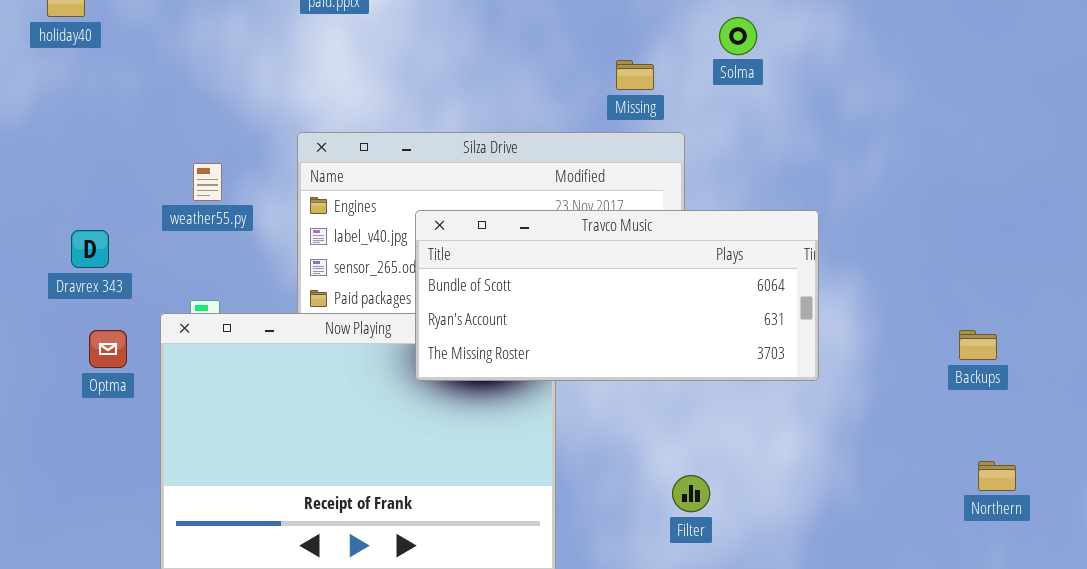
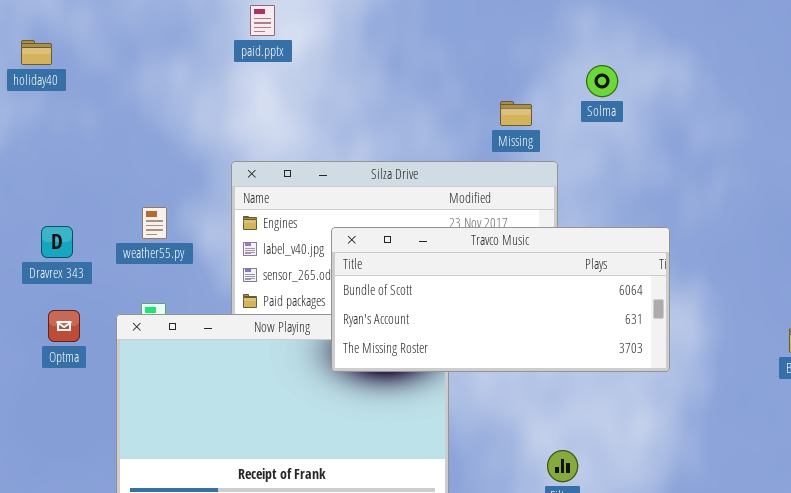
weather55.py: [193,163,222,201] -> [142,207,167,239], moved
Dravrex 343: [71,230,109,268] -> [41,226,73,258], moved
Optma: [89,330,127,368] -> [48,310,80,342], moved

